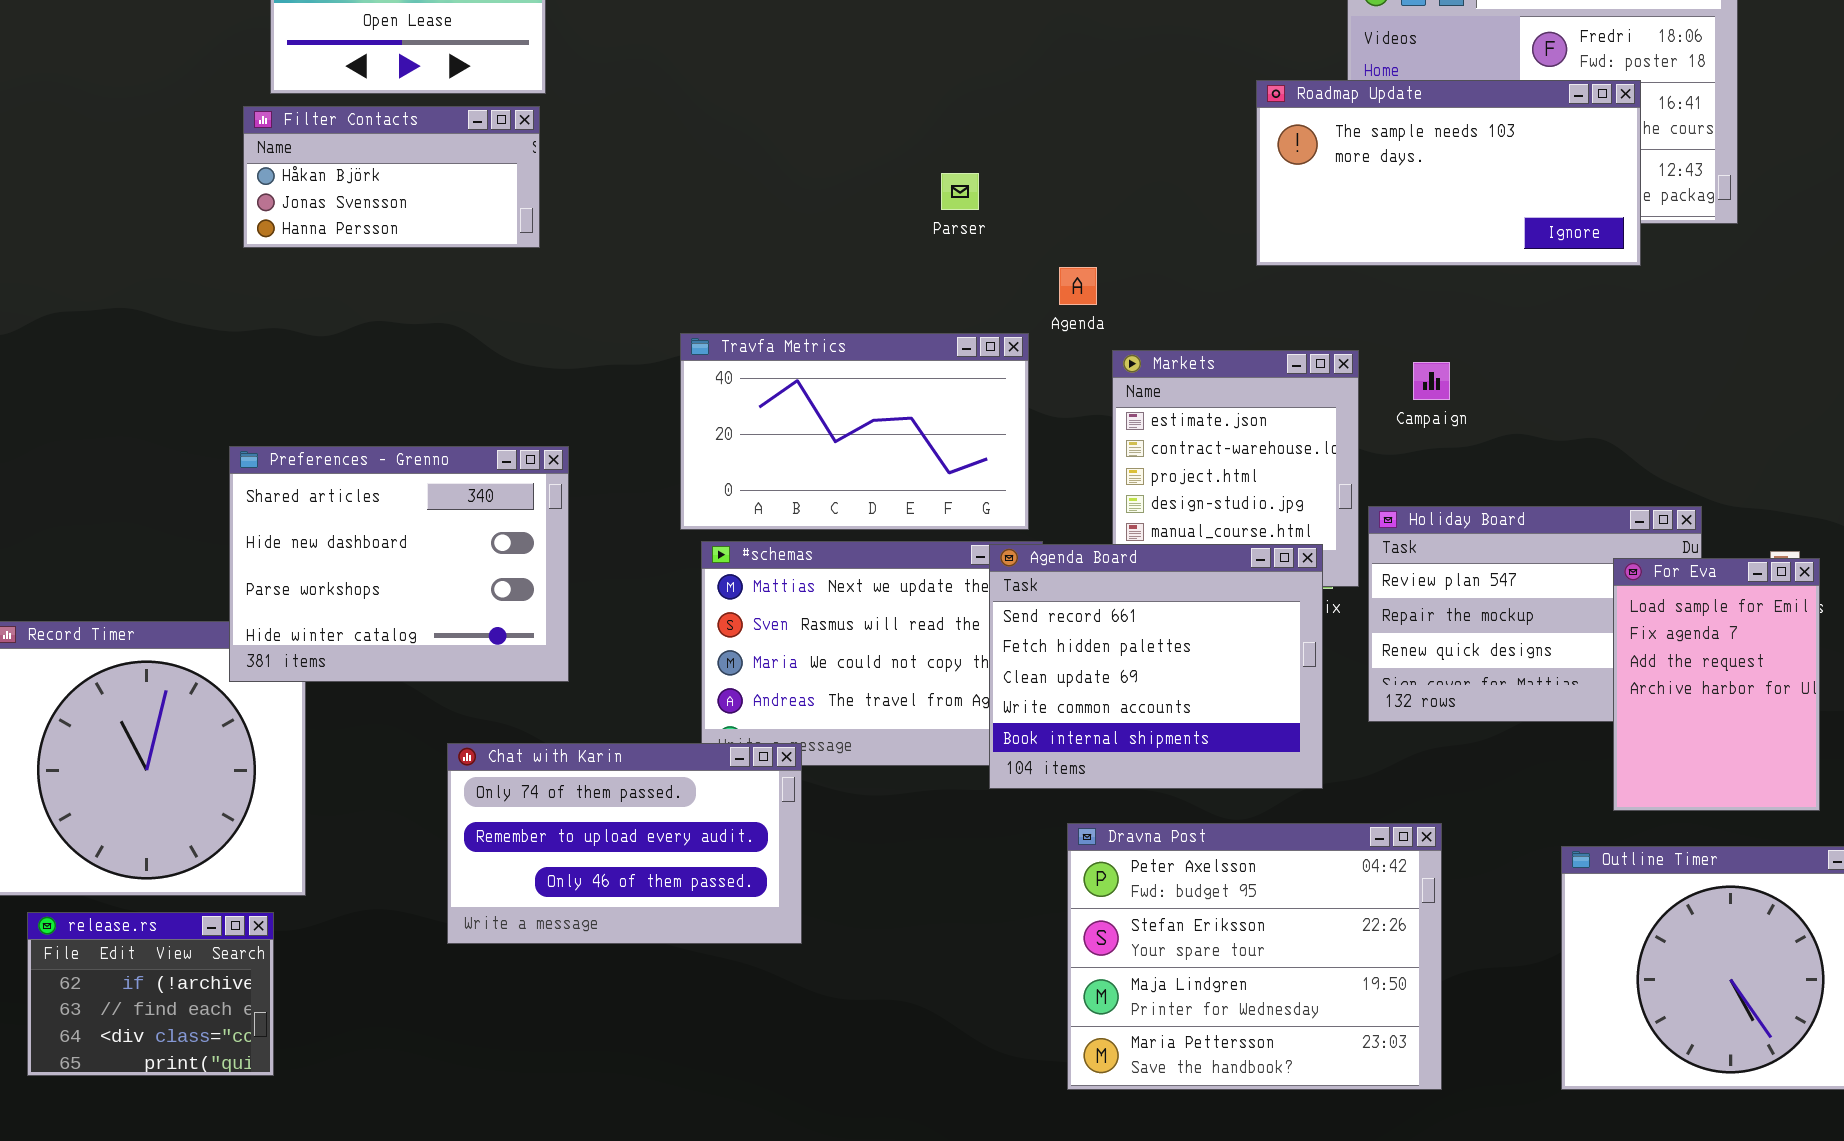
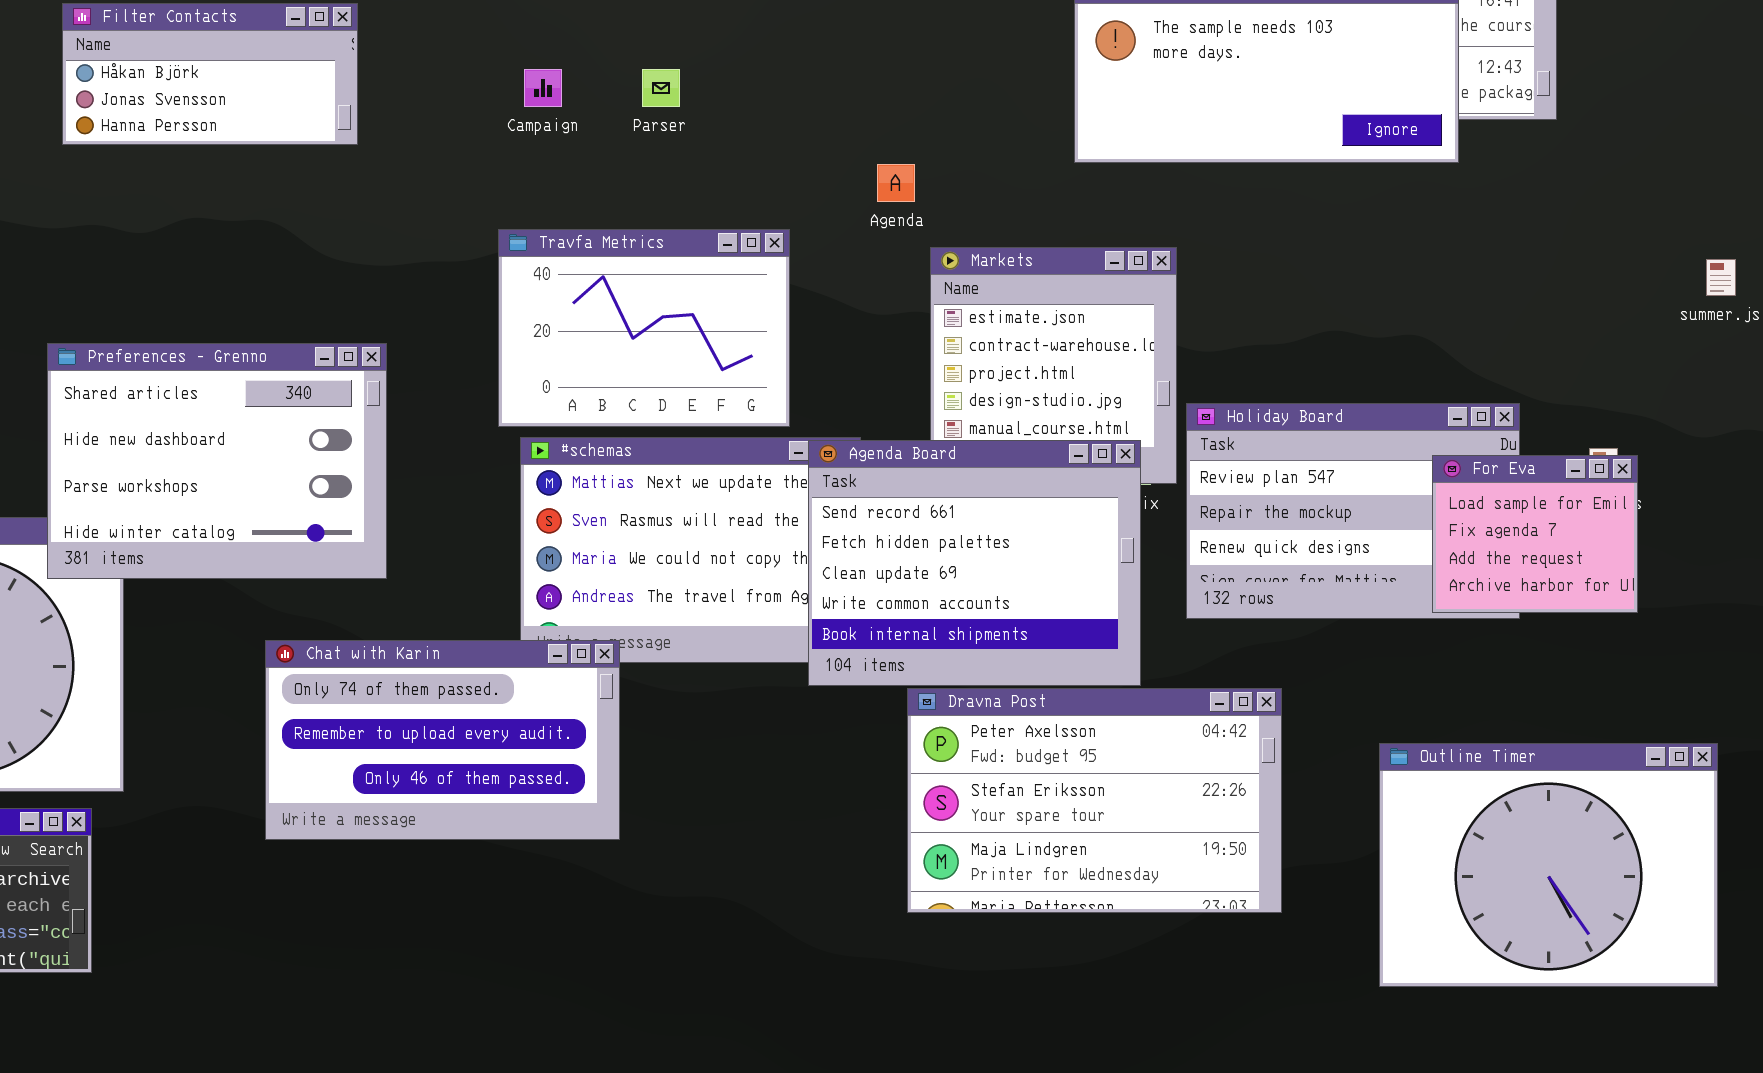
Parser: [941,173,979,210] -> [642,69,680,107], moved
Travfa Metrics: [680,333,1029,530] -> [498,229,790,427], resized
Campaign: [1413,362,1450,400] -> [524,69,562,107], moved
For Eva: [1613,558,1820,811] -> [1432,455,1638,613], resized
Dravna Post: [1067,823,1442,1090] -> [907,688,1282,913], moved, resized

